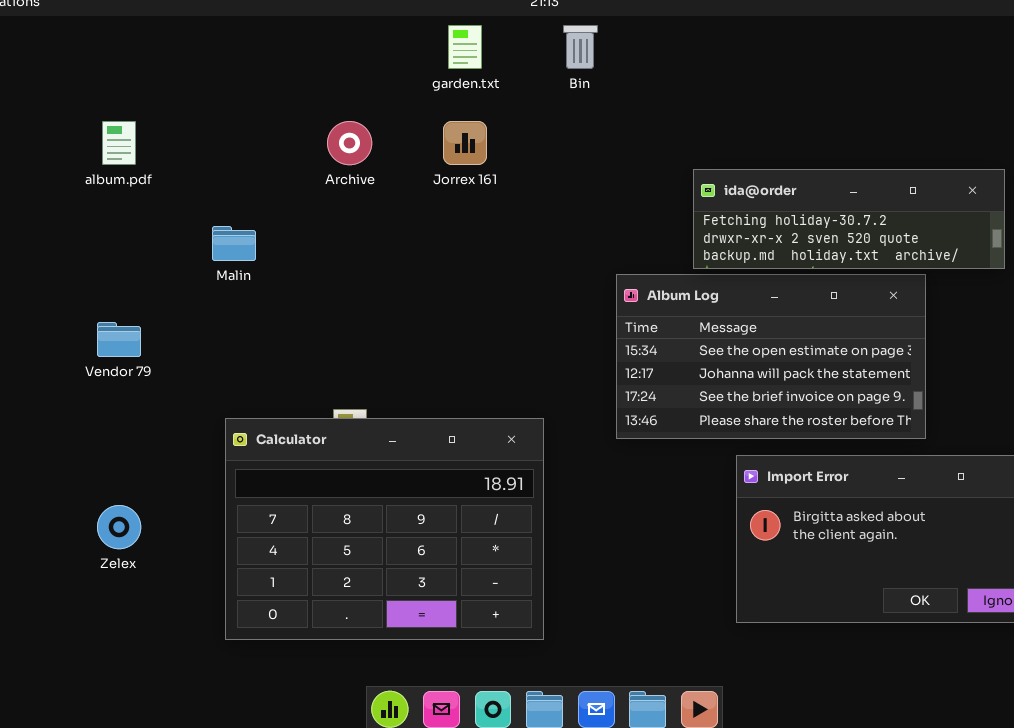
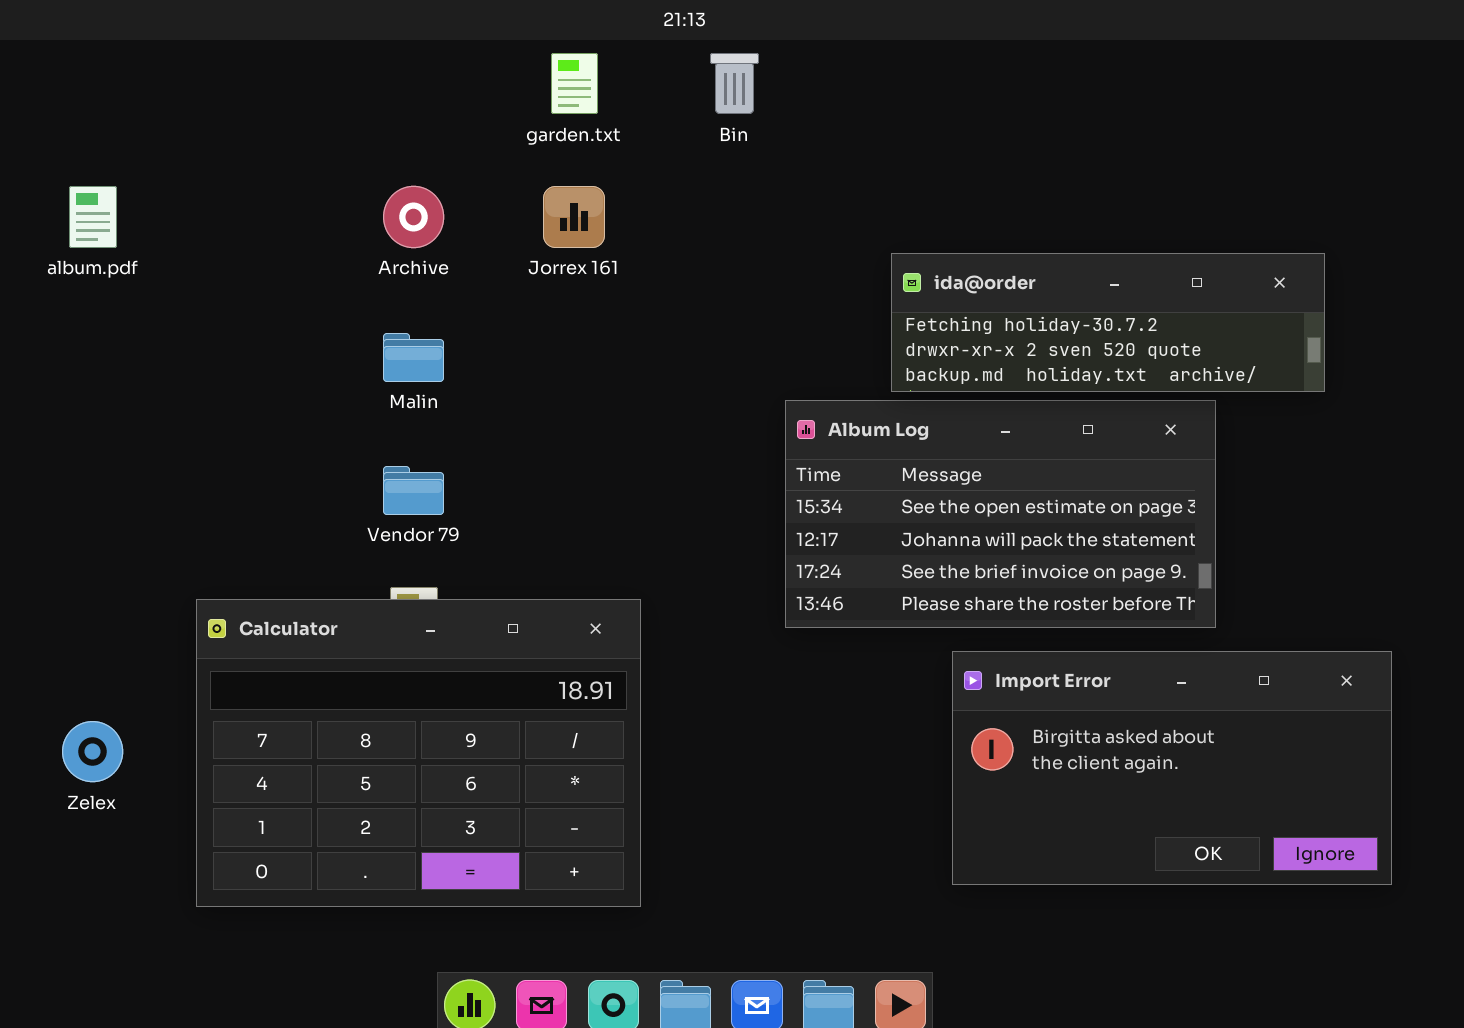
Malin: [212,226,256,261] -> [383,333,444,382], moved
Vendor 79: [97,322,141,357] -> [383,466,444,515], moved
Calculator: [225,418,544,640] -> [196,599,641,907], moved

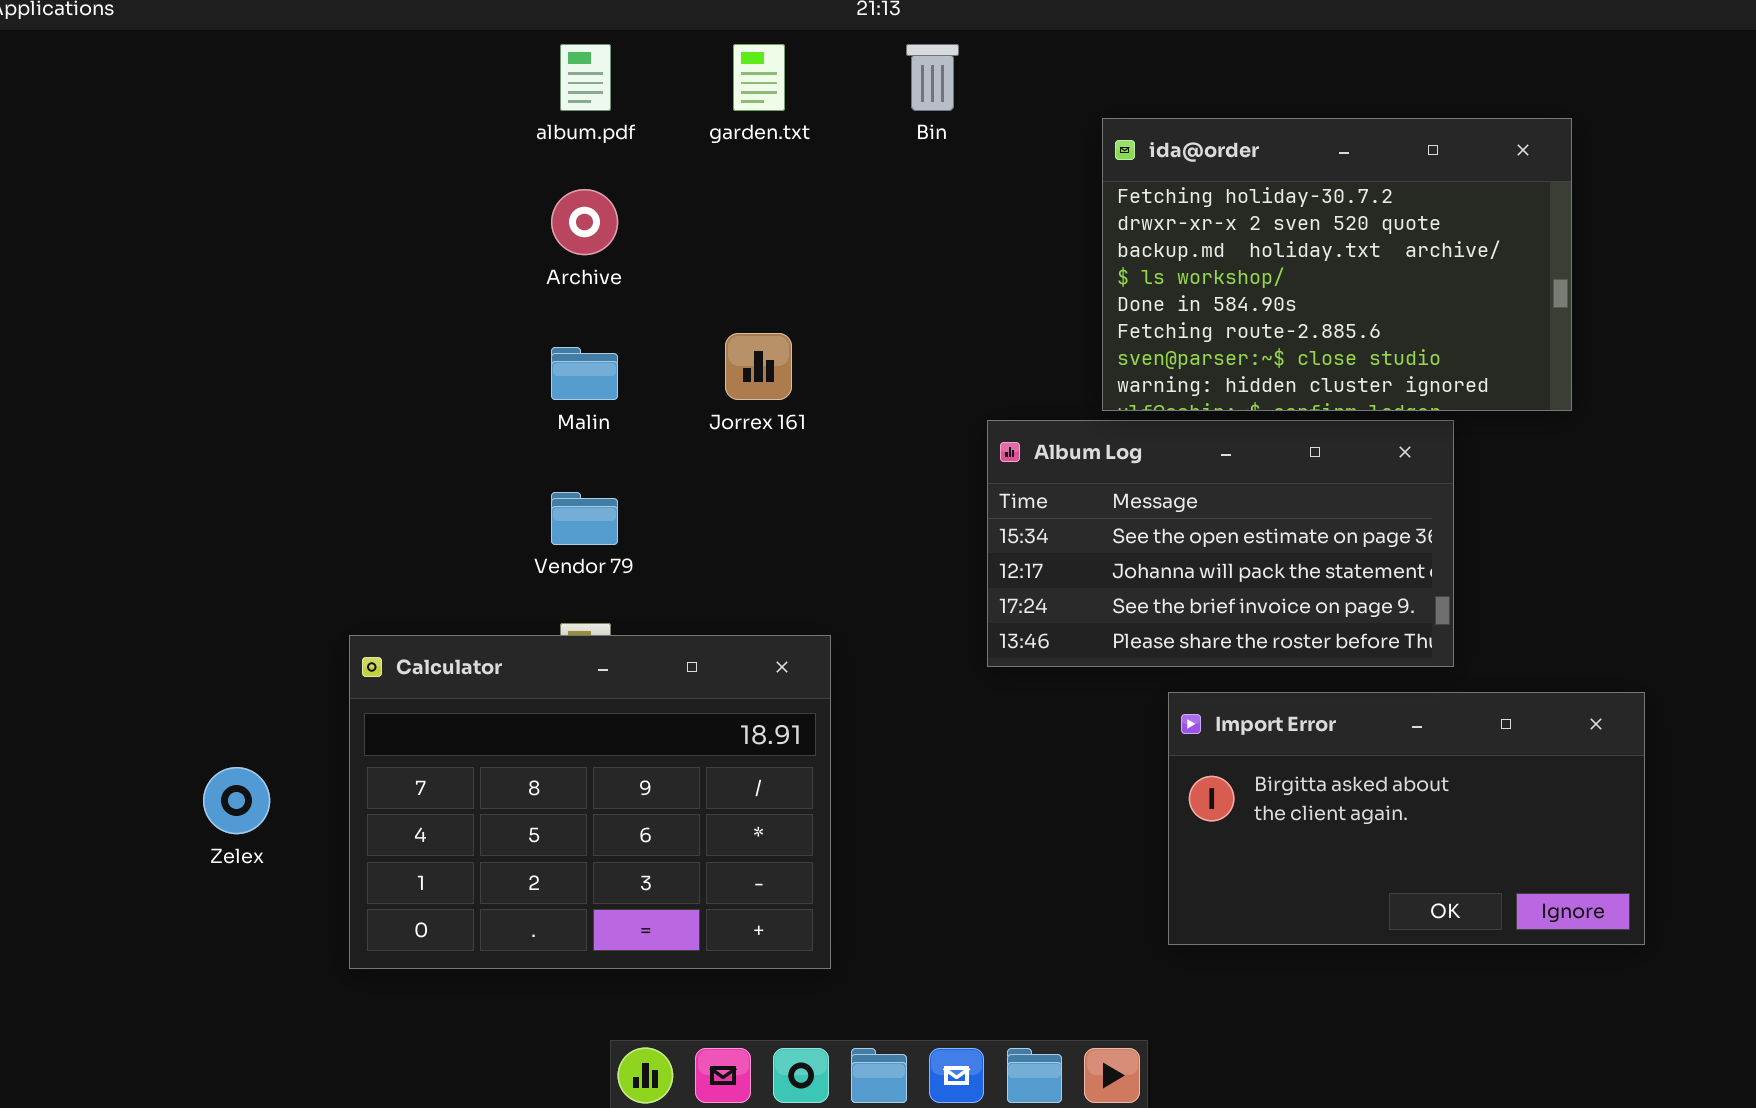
album.pdf: [69,186,117,248] -> [560,44,611,111], moved
Jorrex 161: [543,186,605,248] -> [725,333,792,400], moved
ida@order: [891,253,1325,392] -> [1102,118,1572,411], resized

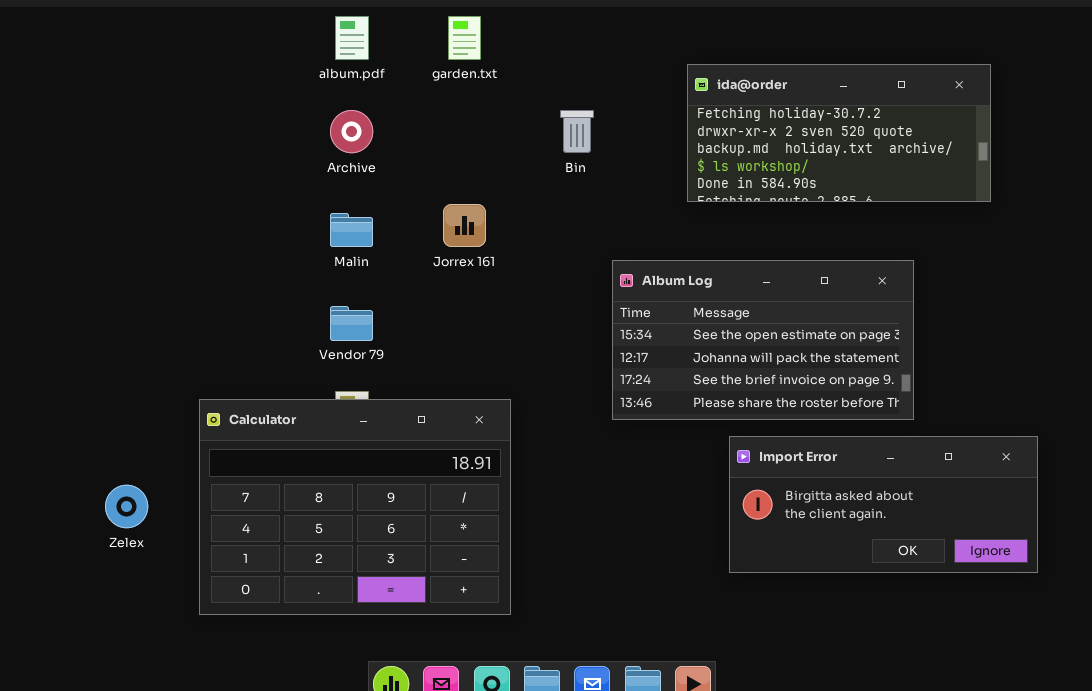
Bin: [906,44,959,111] -> [560,110,594,153], moved
ida@order: [1102,118,1572,411] -> [687,64,991,202], resized
Import Error: [1168,692,1645,945] -> [729,436,1038,573], resized

